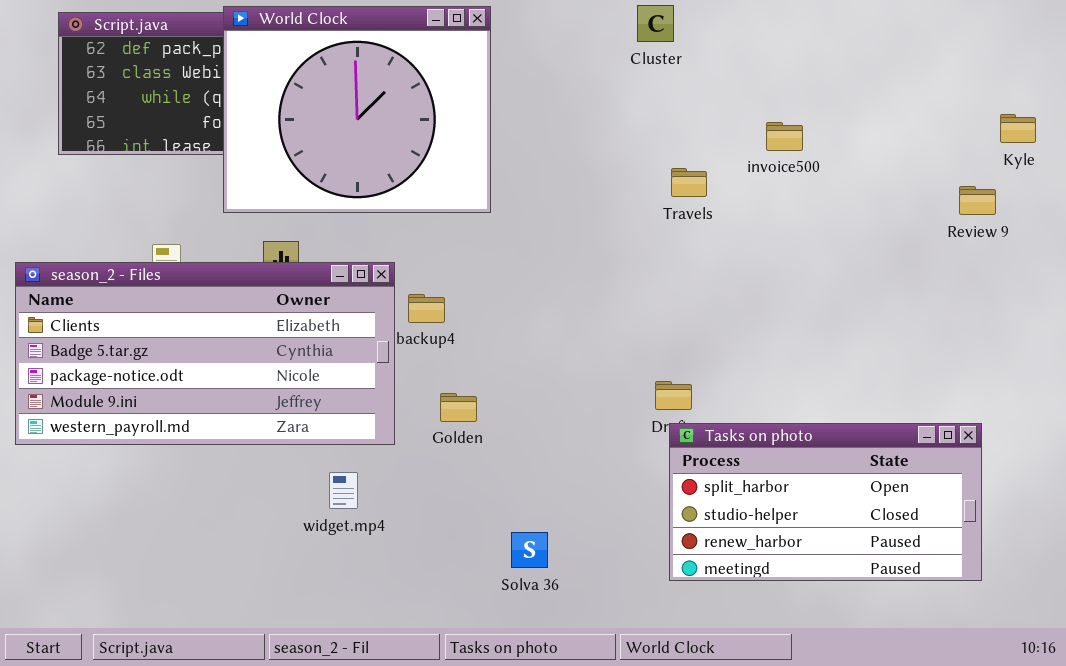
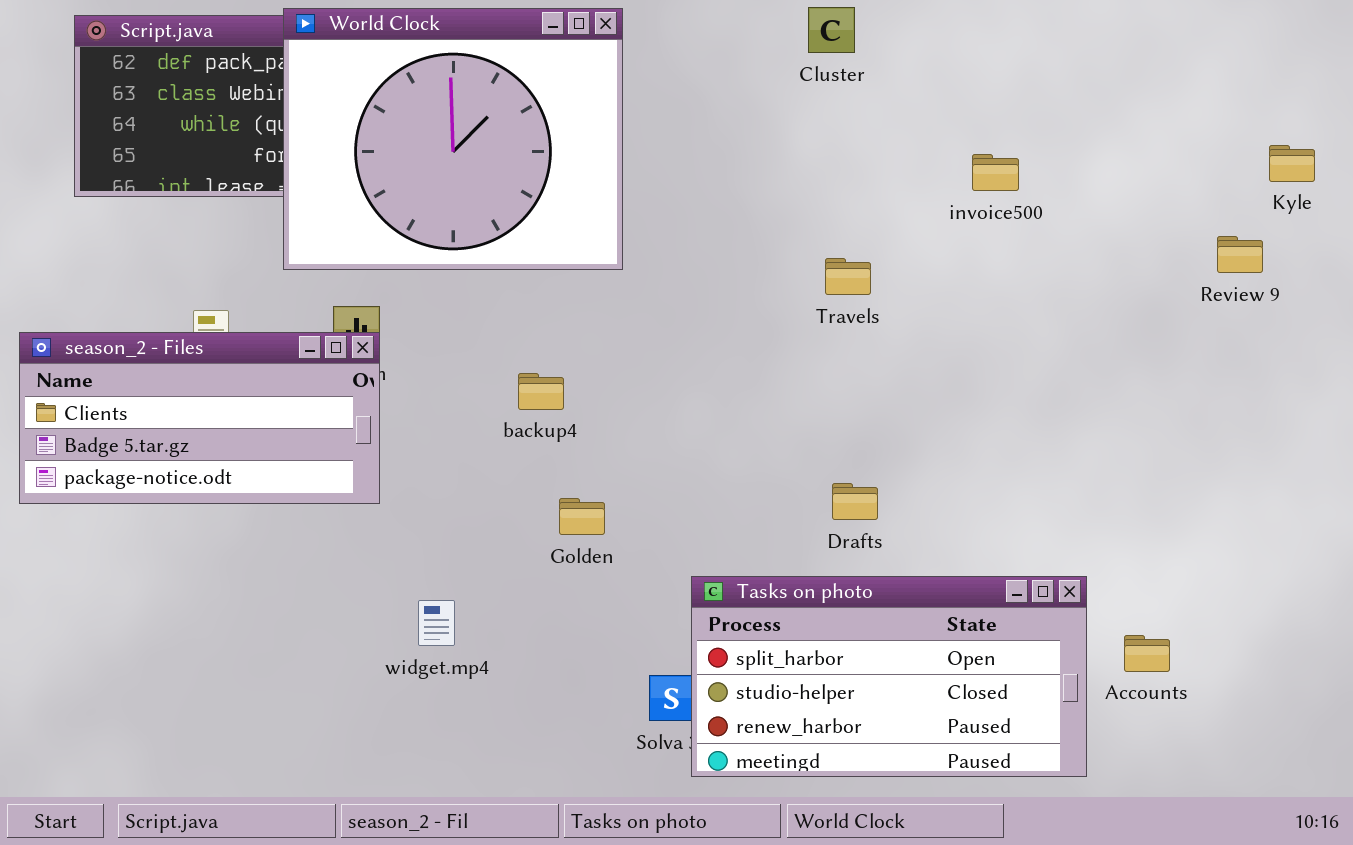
Travels: [671,168,707,197] -> [825,258,871,295], moved
season_2 - Files: [15,262,395,445] -> [19,332,380,504], resized
Tasks on photo: [669,423,982,581] -> [691,576,1087,777], moved

